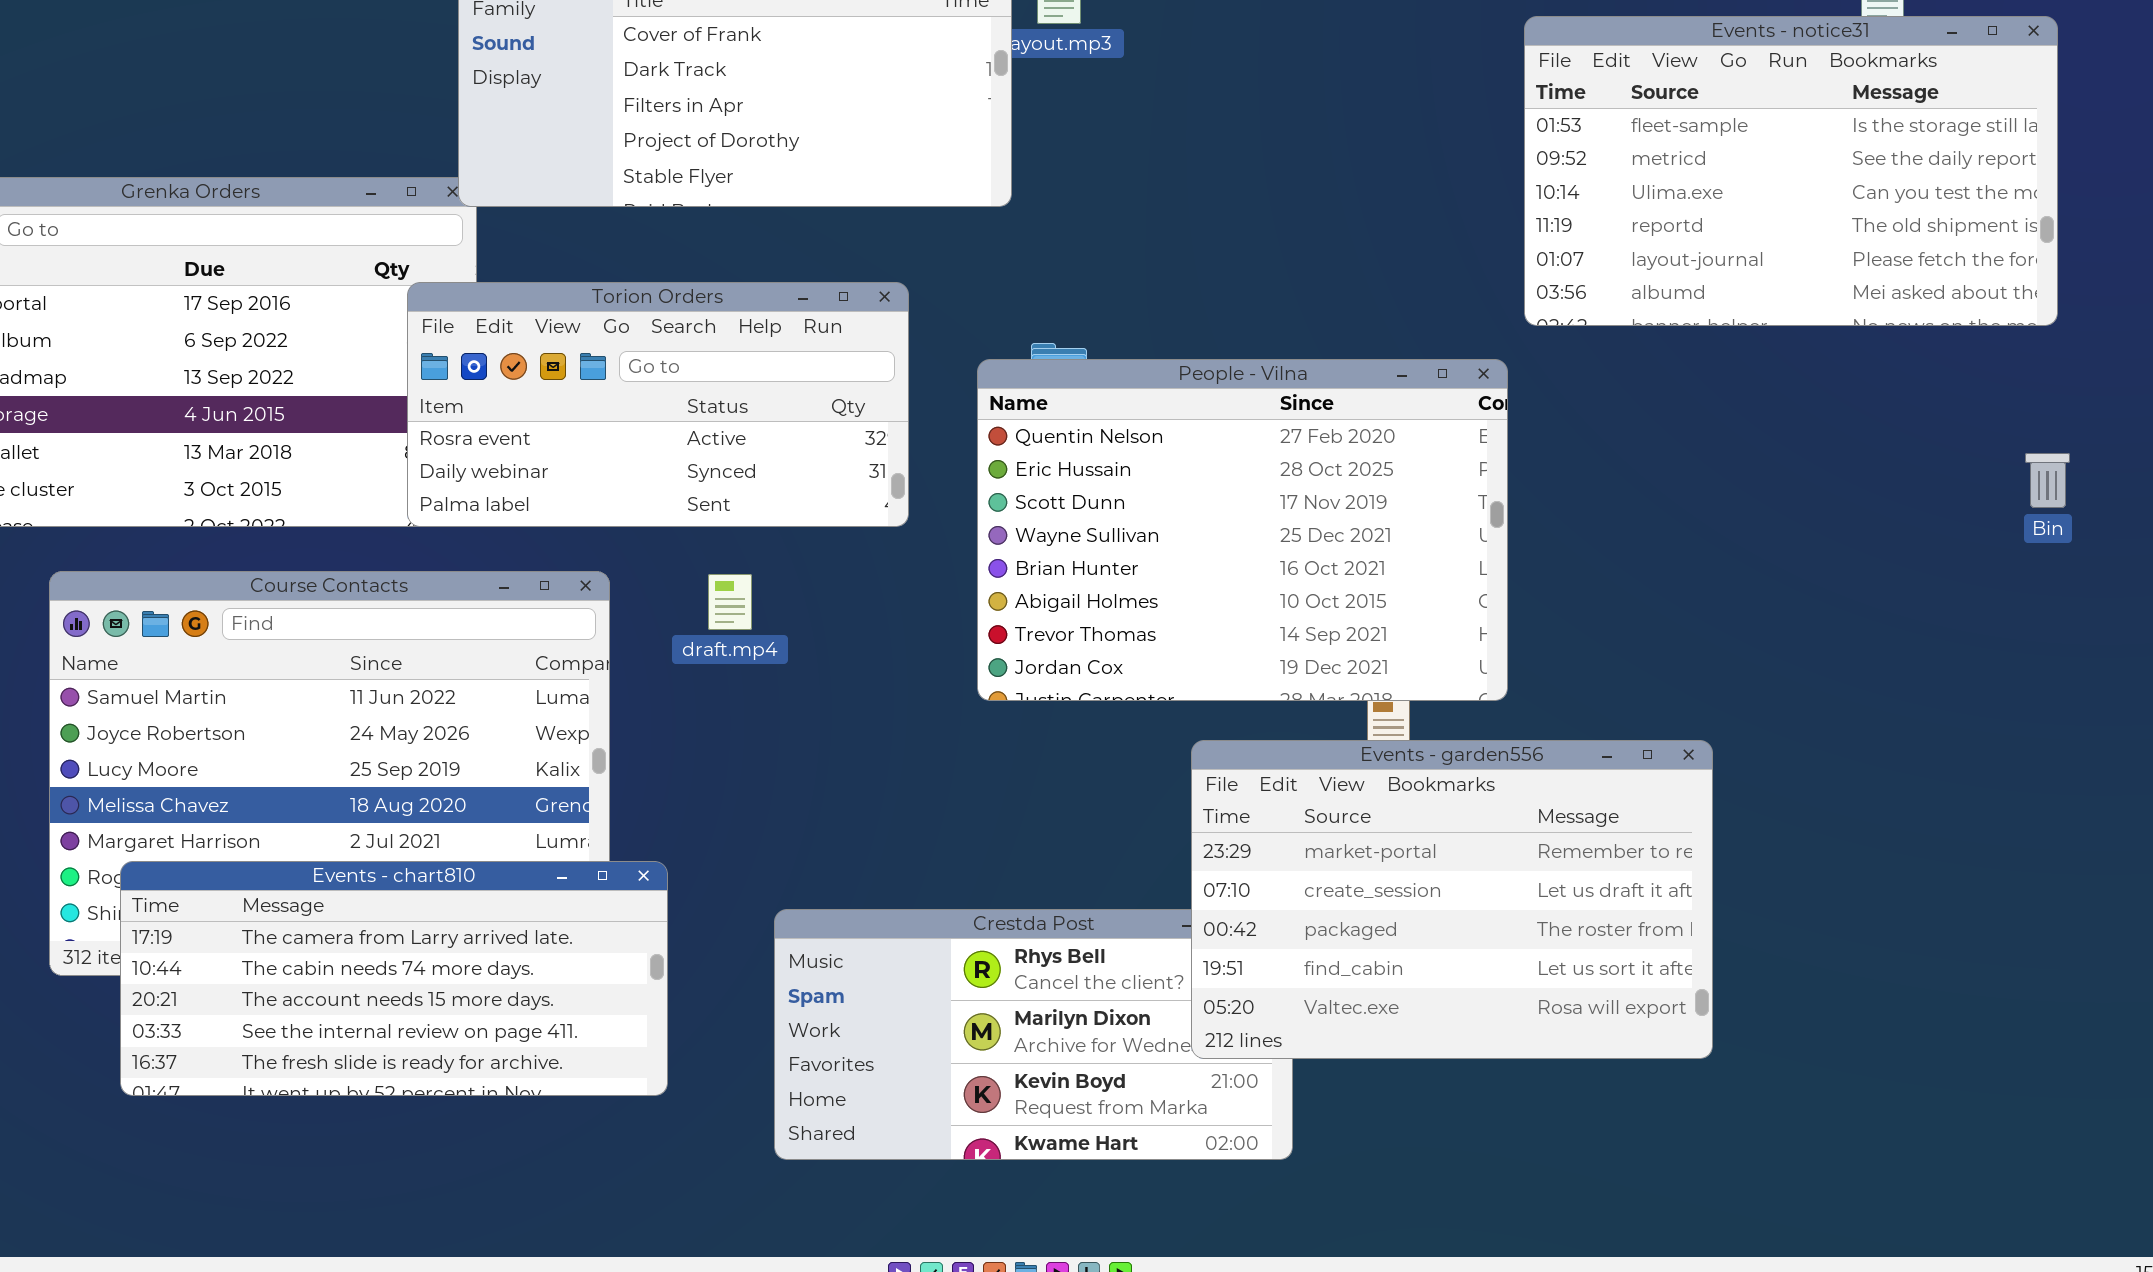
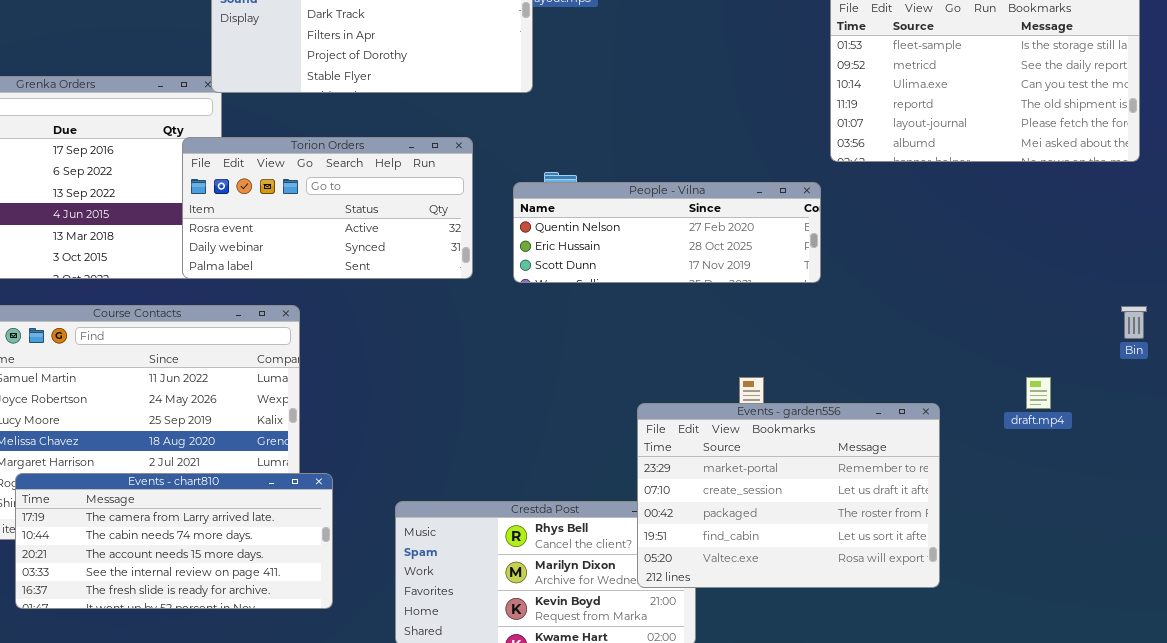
People - Vilna: [977,359,1508,701] -> [513,182,821,283], resized
Bin: [2025,453,2070,508] -> [1121,306,1147,339], moved
draft.mp4: [708,574,752,630] -> [1026,377,1051,409], moved

